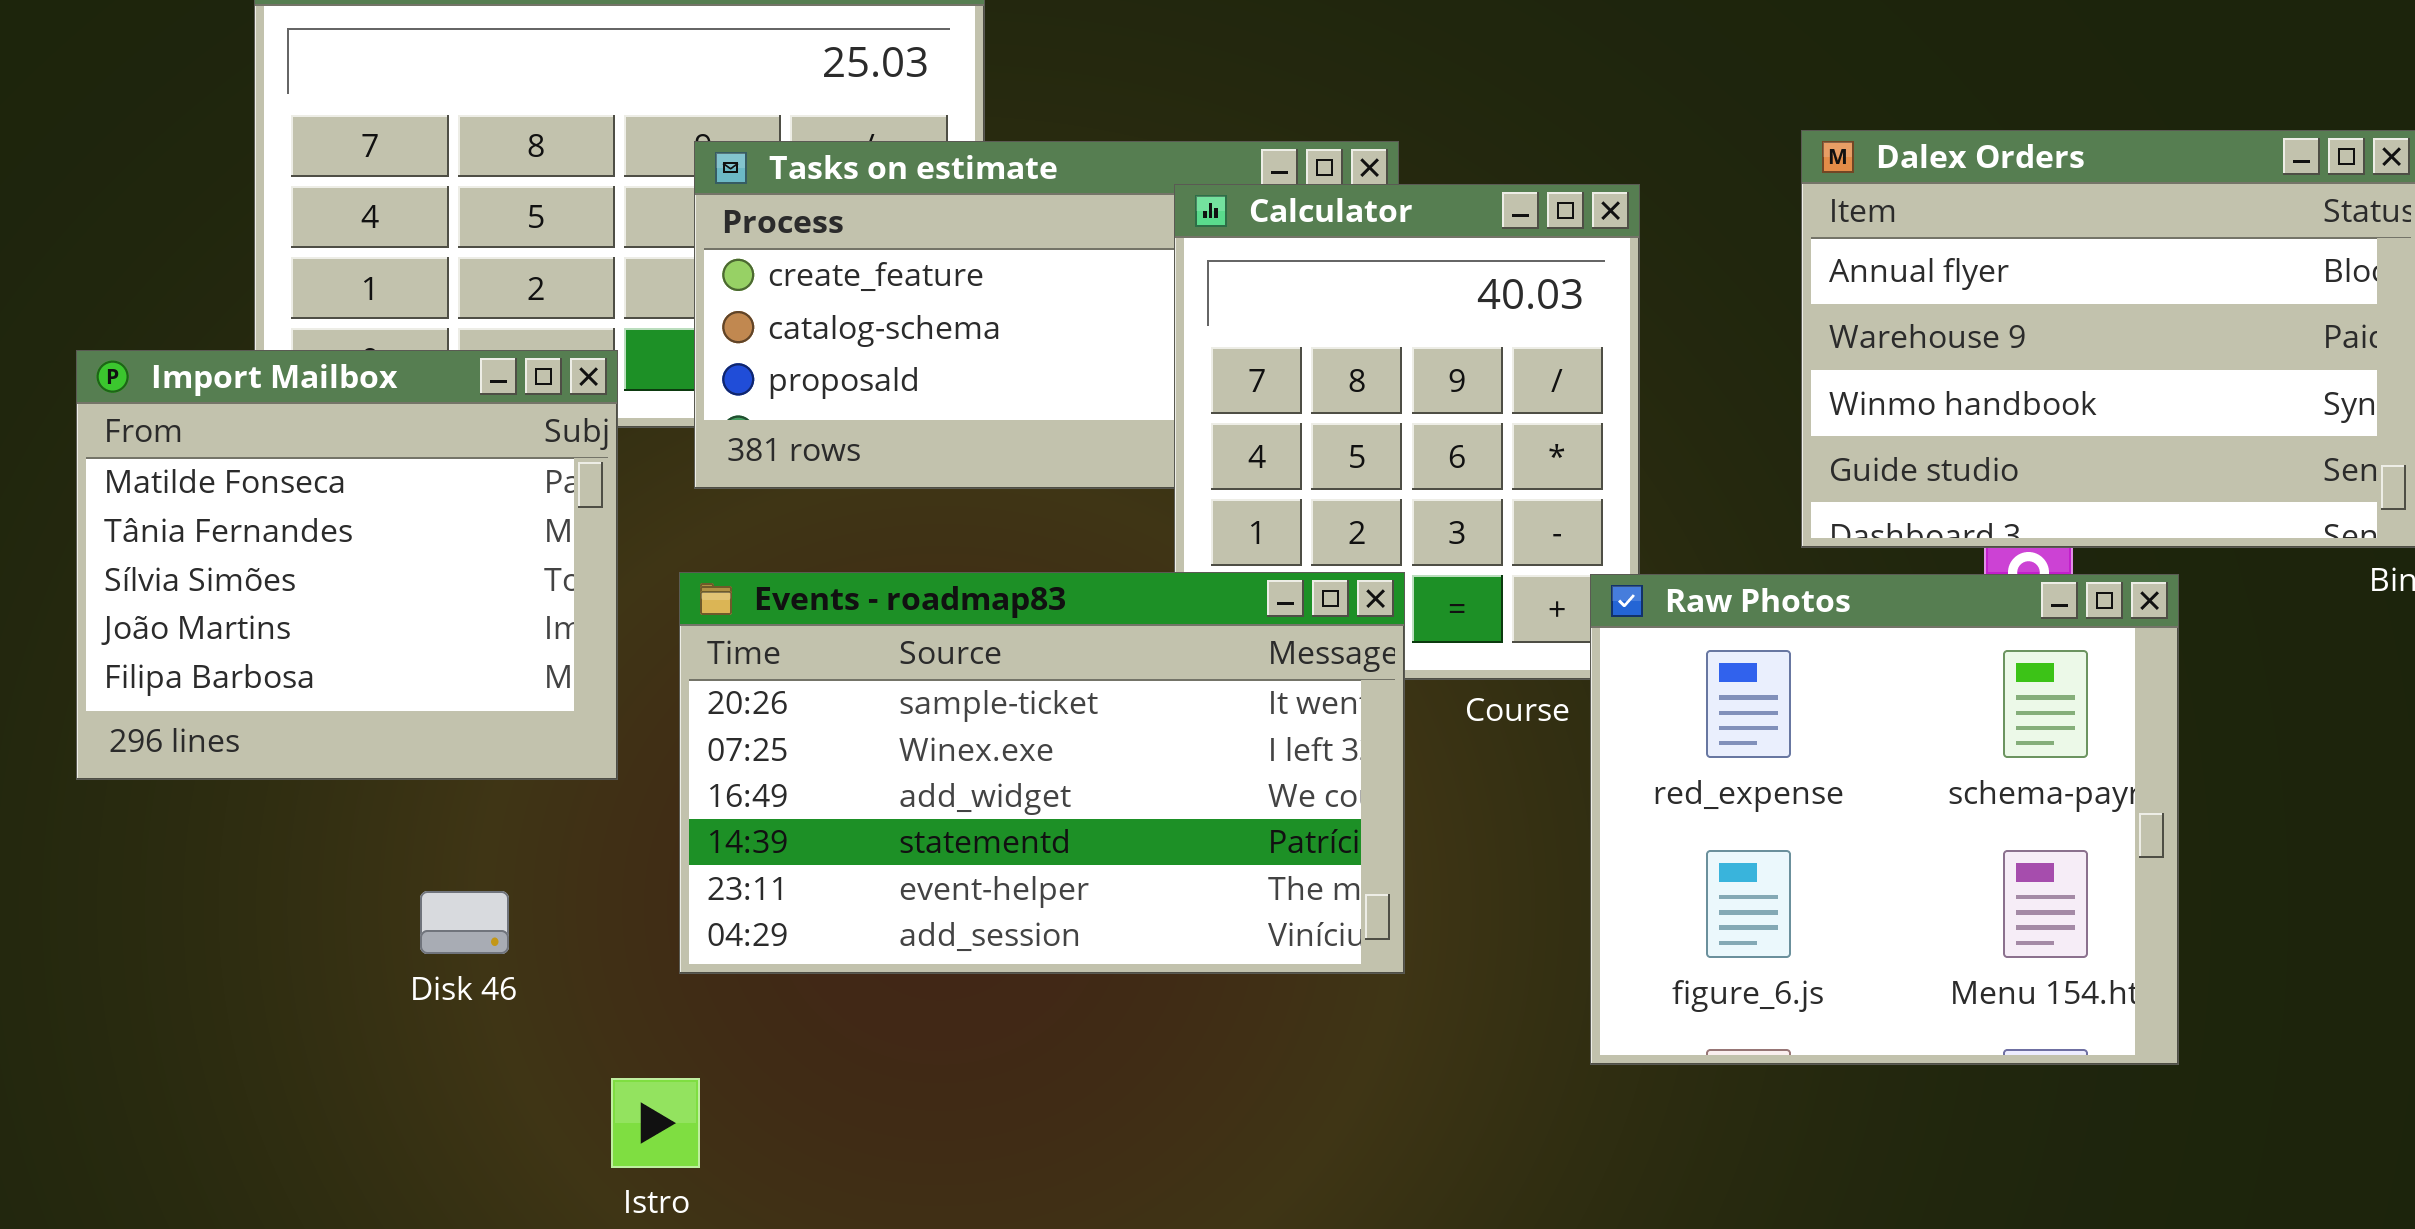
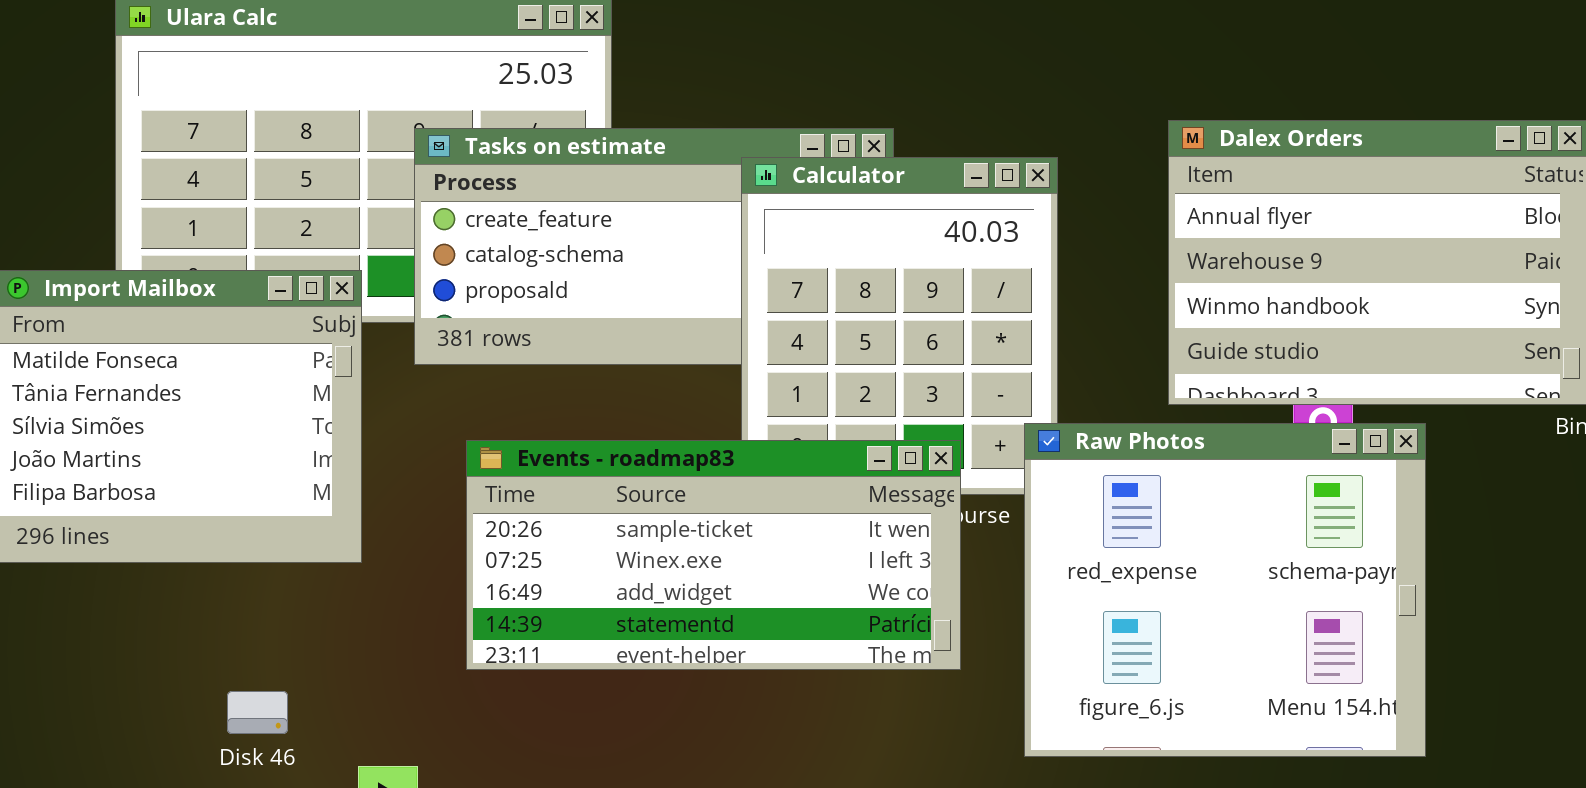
Events - roadmap83: [679,572,1405,974] -> [466,440,961,670], moved, resized
Disk 46: [420,891,509,954] -> [227,691,288,734], moved

